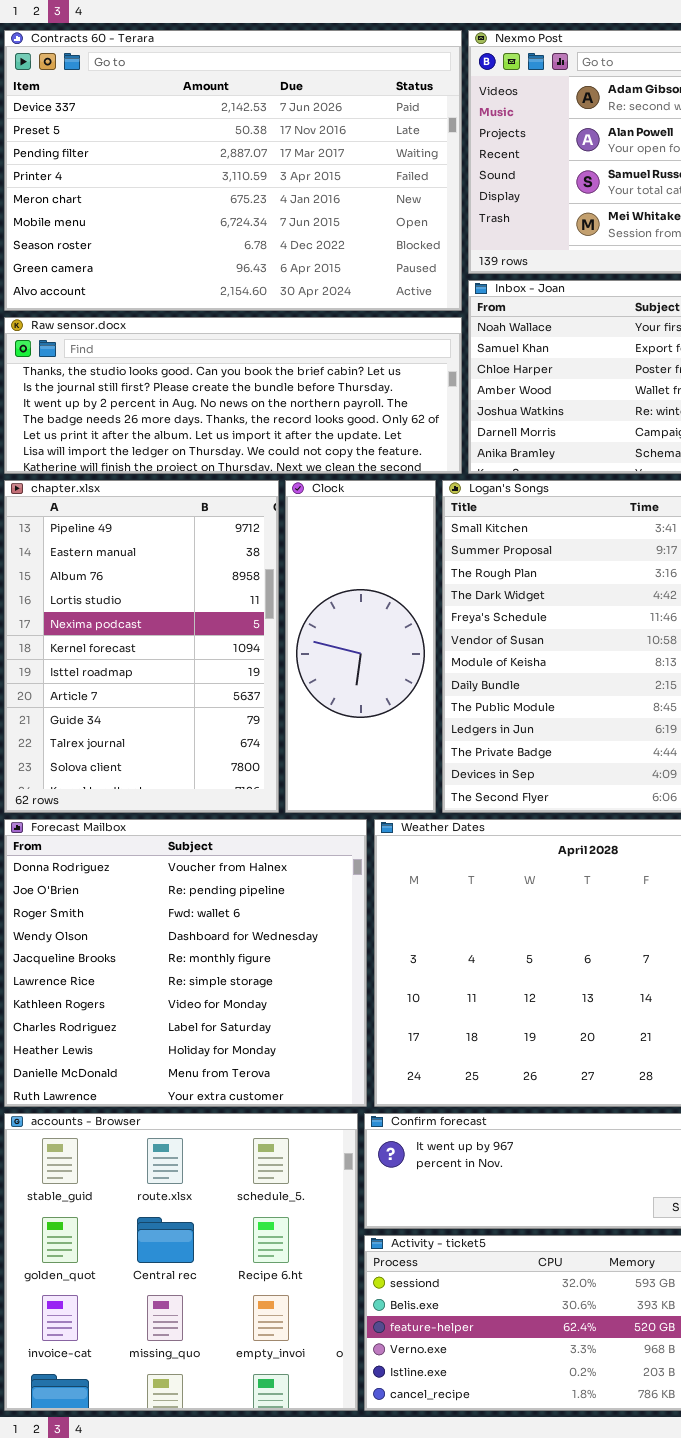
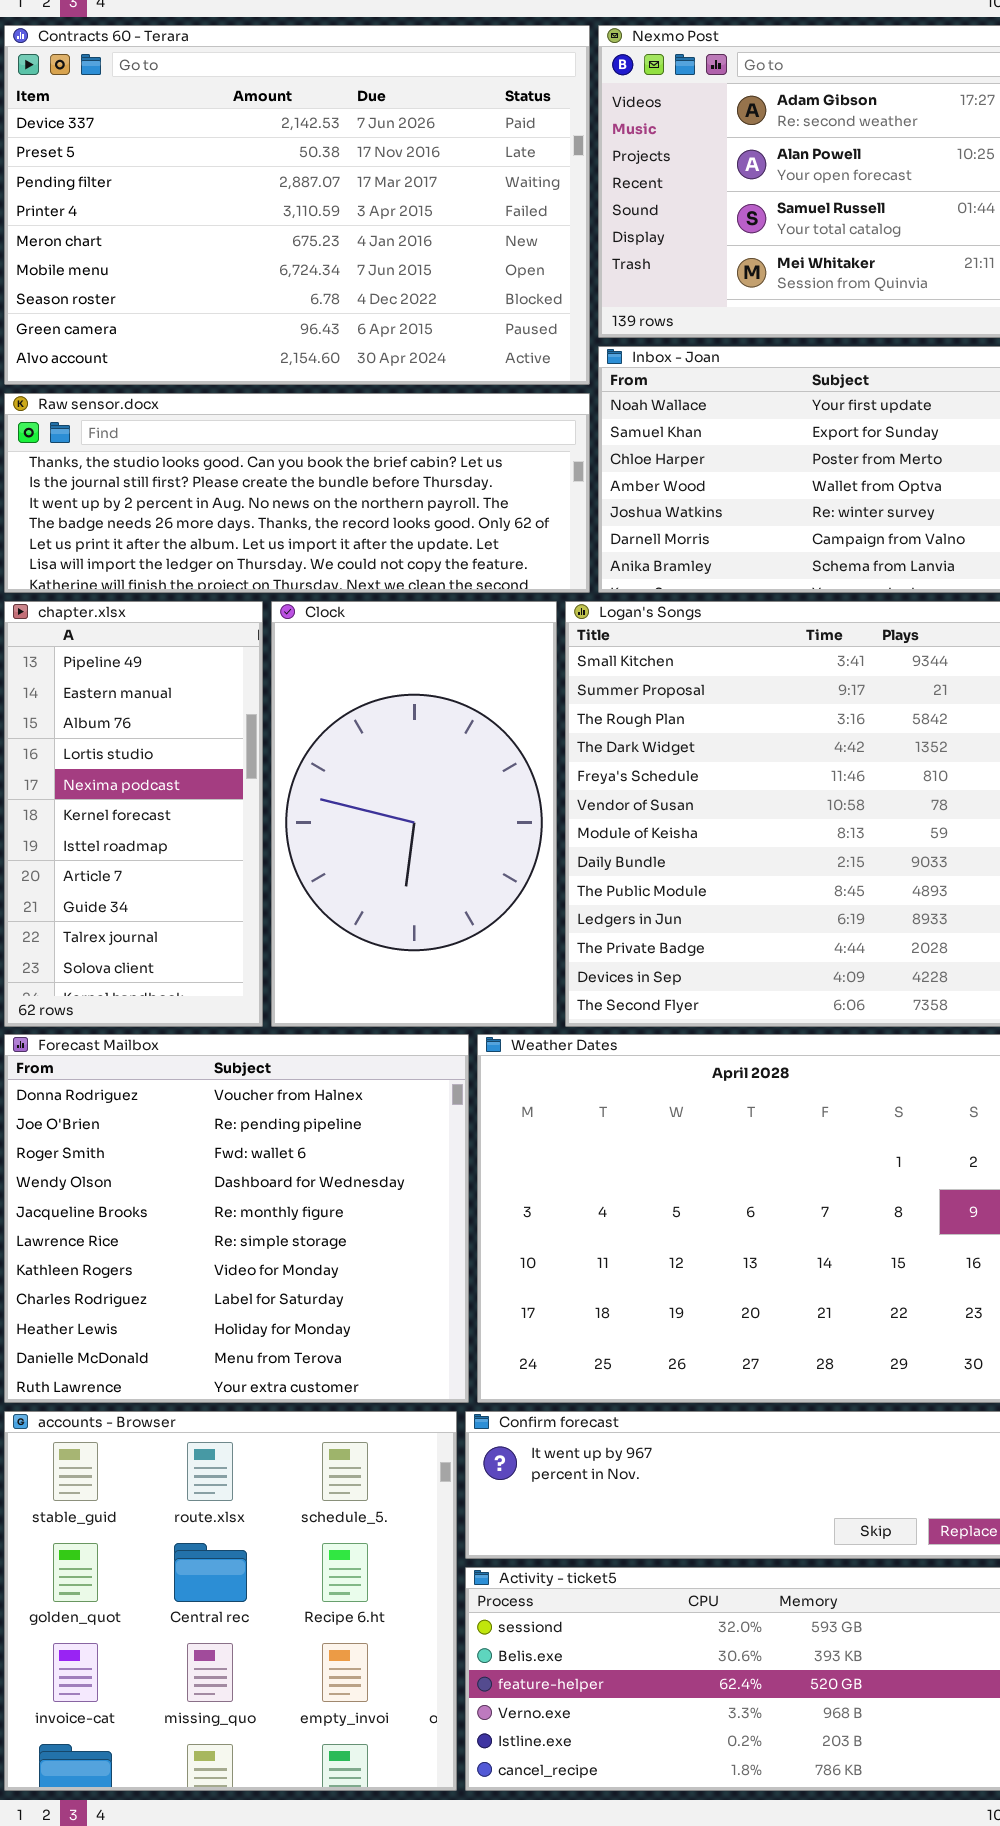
chapter.xlsx: [4,480,279,813] -> [4,601,263,1027], resized
Clock: [285,480,436,813] -> [271,601,557,1027], resized

